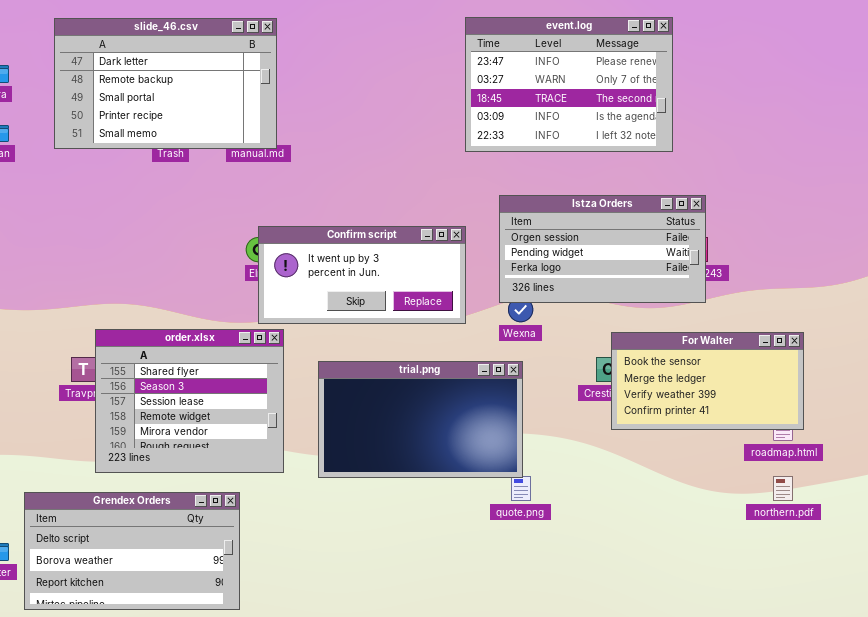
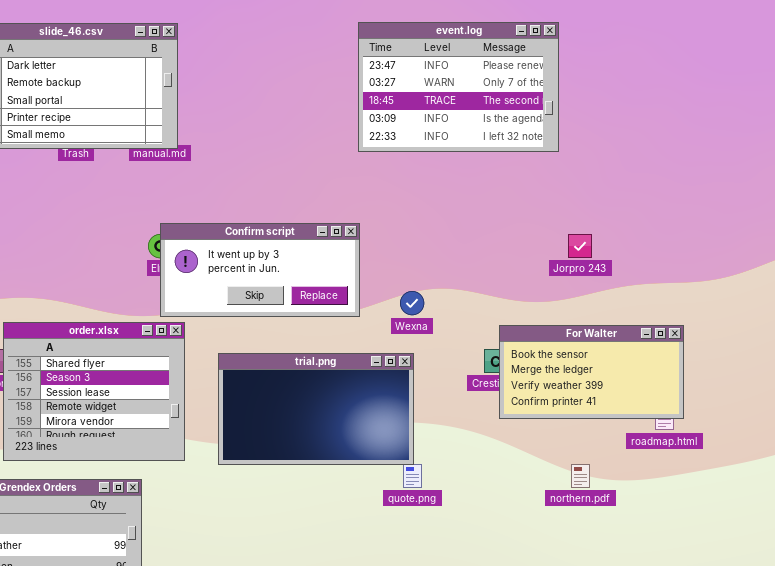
Istza Orders: [499,195,706,303] -> none, closed
northern.pdf: [773,476,793,501] -> [571,464,590,488], moved

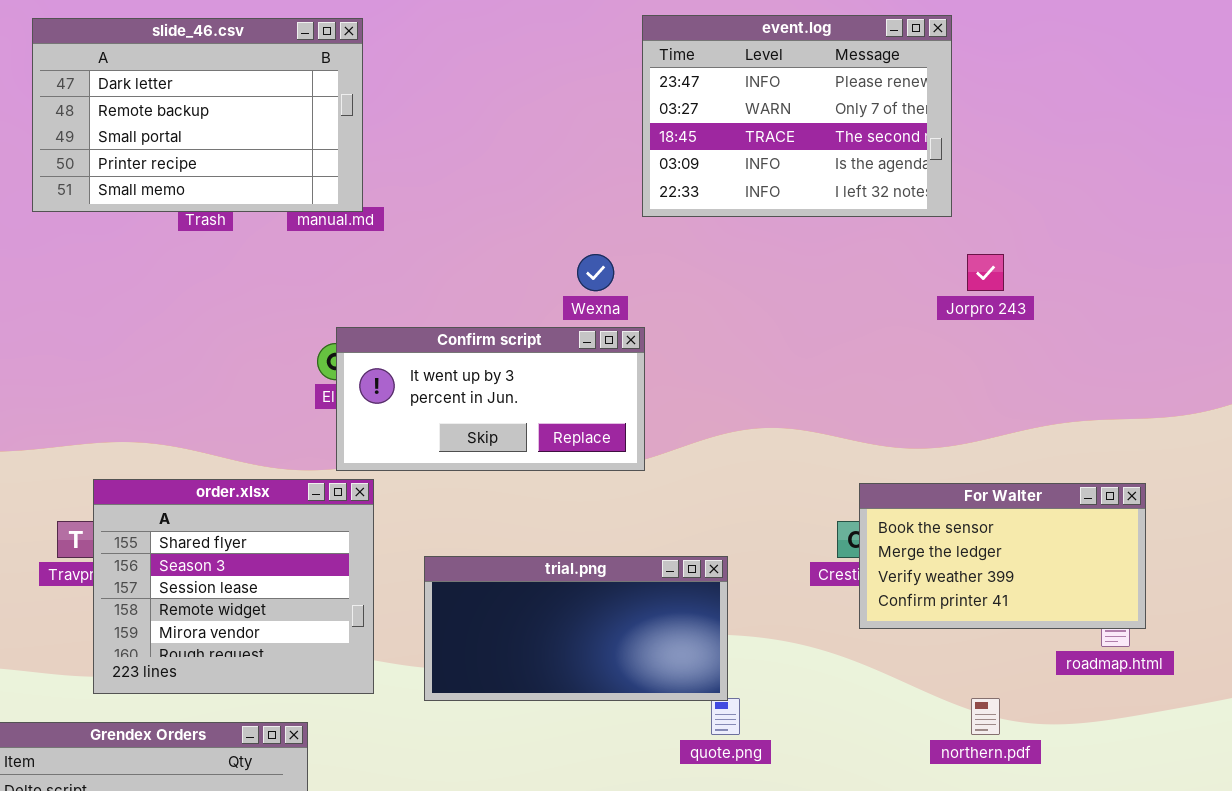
Jorpro 243: [568,234,592,258] -> [967,254,1004,291], moved
Wexna: [400,291,424,315] -> [577,254,614,291], moved
trial.png: [218,353,414,465] -> [424,556,728,701], resized

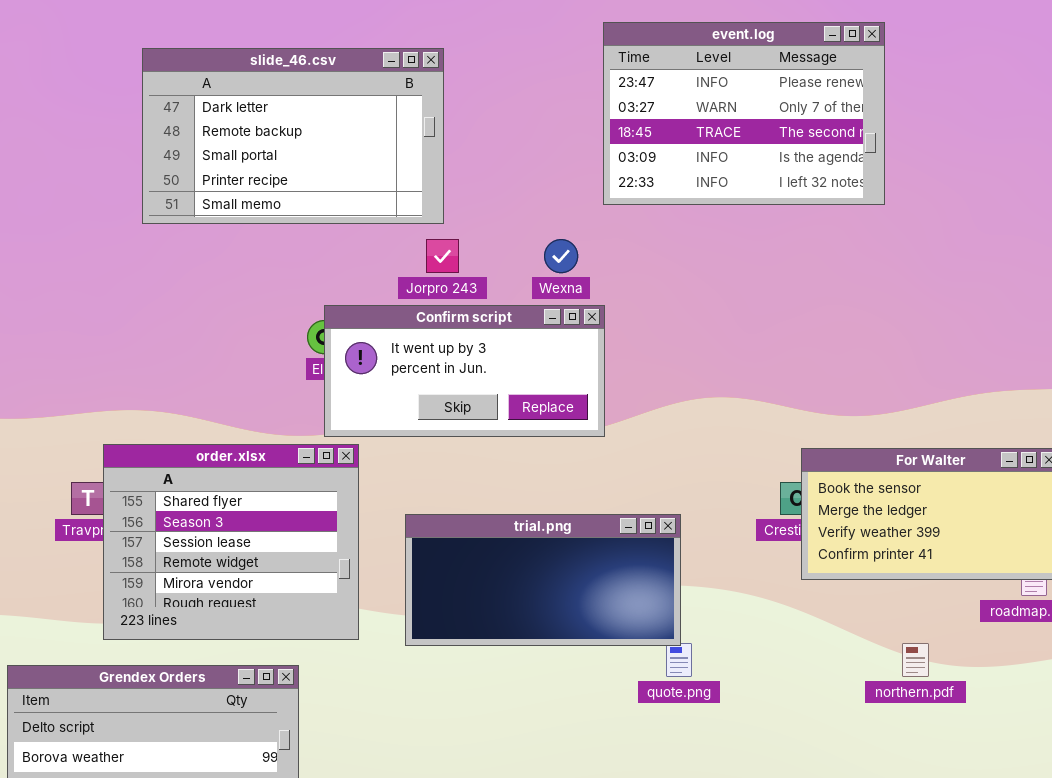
slide_46.csv: [32,18,363,212] -> [142,48,444,224], moved
Jorpro 243: [967,254,1004,291] -> [426,239,459,273], moved

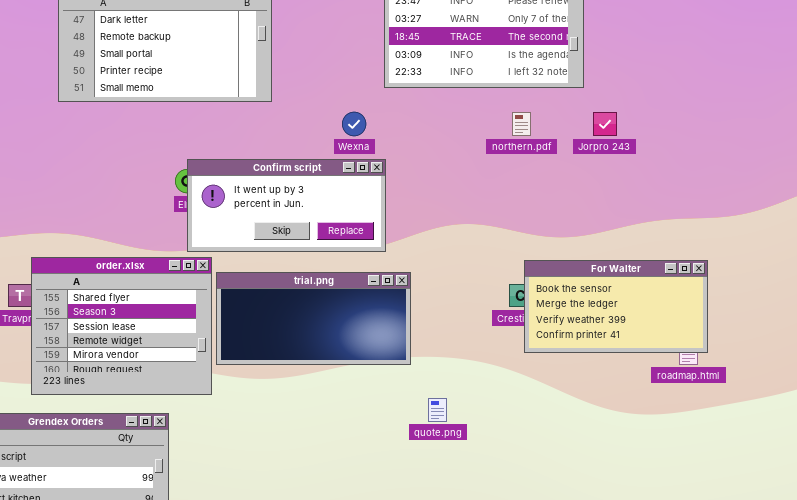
Jorpro 243: [426,239,459,273] -> [593,112,617,136], moved
trial.png: [405,514,681,646] -> [216,272,411,365], moved
northern.pdf: [902,643,929,677] -> [512,112,531,136], moved

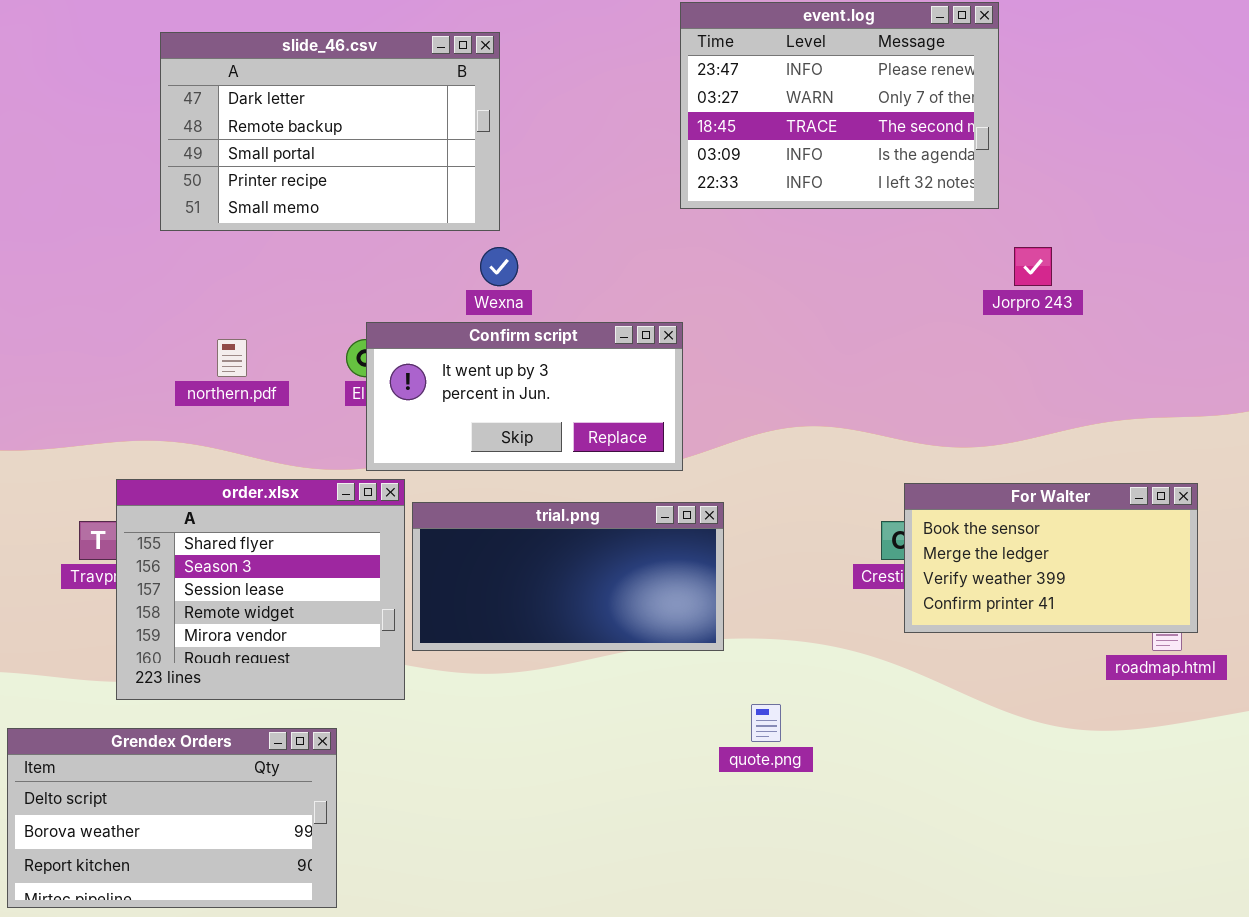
Wexna: [342,112,366,136] -> [480,247,518,286], moved
northern.pdf: [512,112,531,136] -> [217,339,247,377], moved

